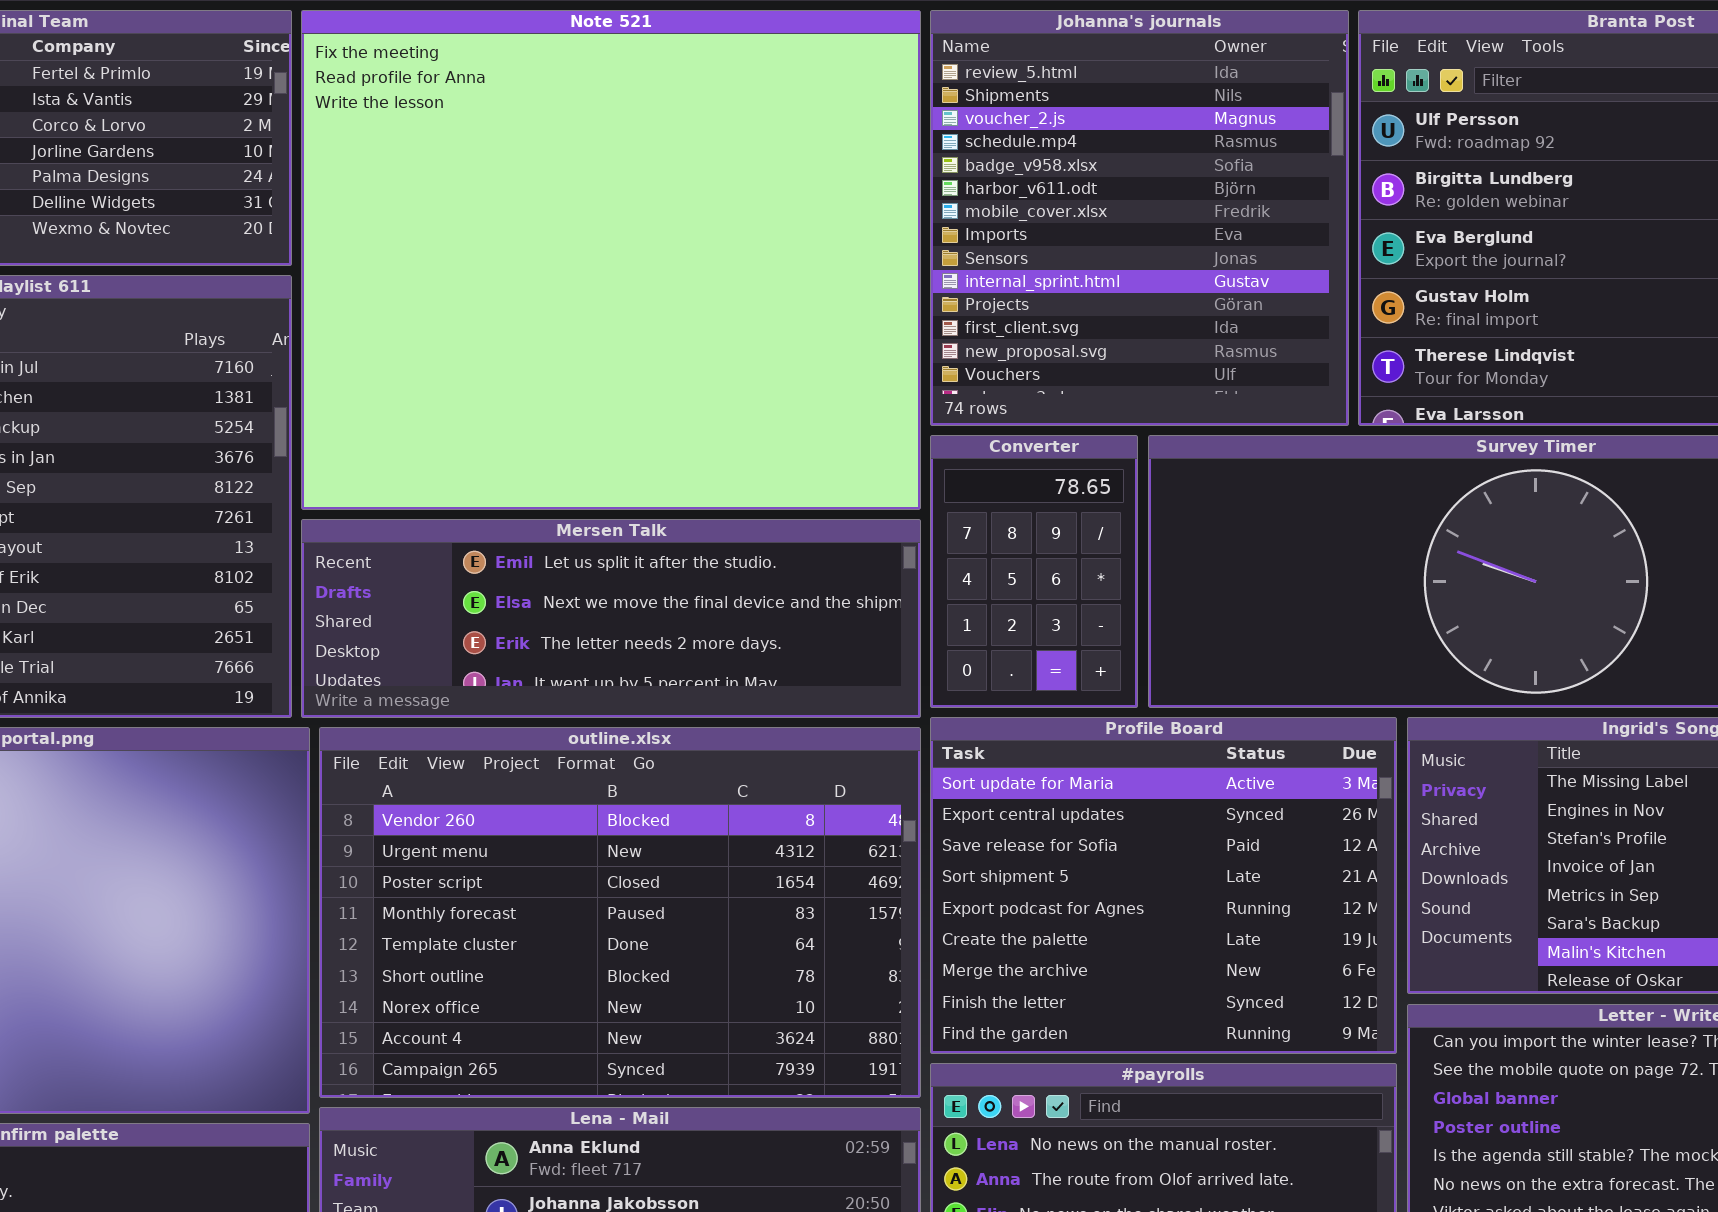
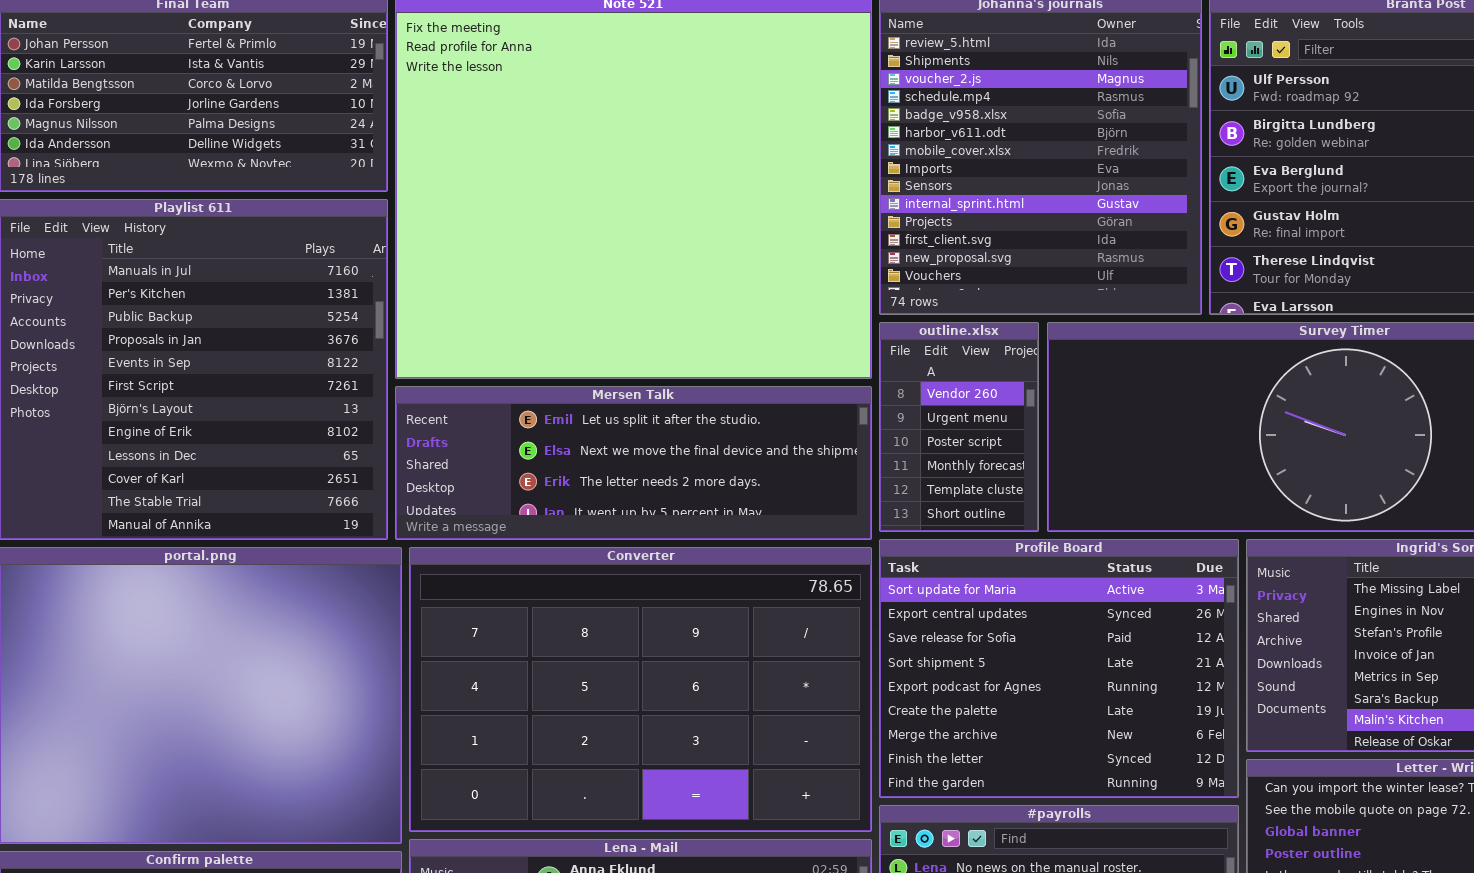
Converter: [930,435,1138,708] -> [409,547,872,832], moved, resized
outline.xlsx: [319,727,921,1098] -> [879,322,1039,532], moved, resized

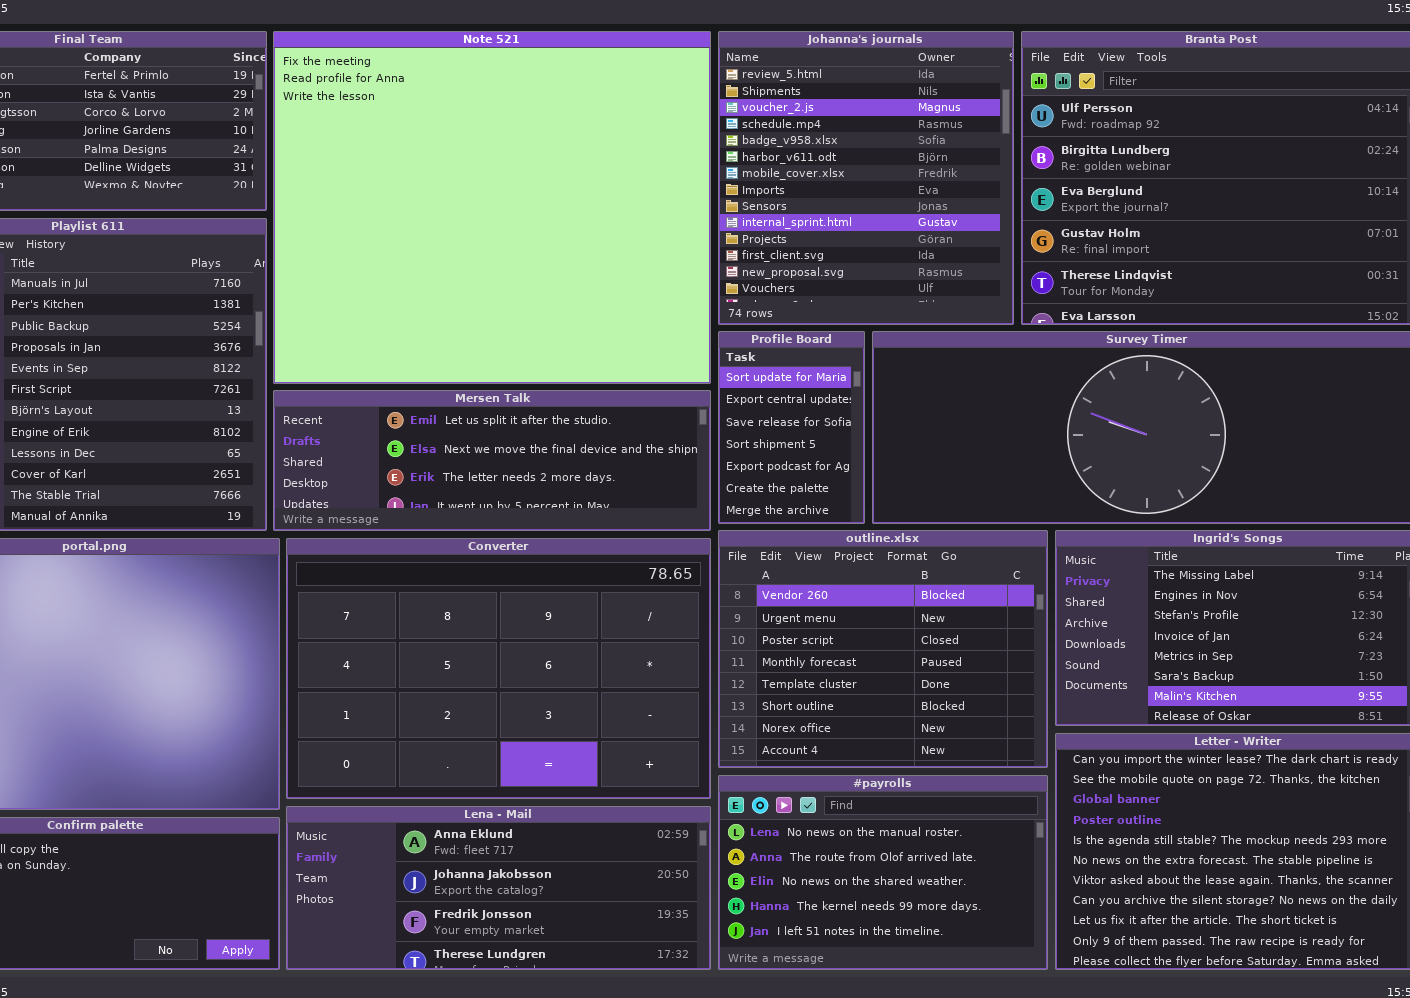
outline.xlsx: [879,322,1039,532] -> [718,530,1048,768], moved, resized
Profile Board: [879,539,1239,798] -> [718,331,865,524], moved, resized

